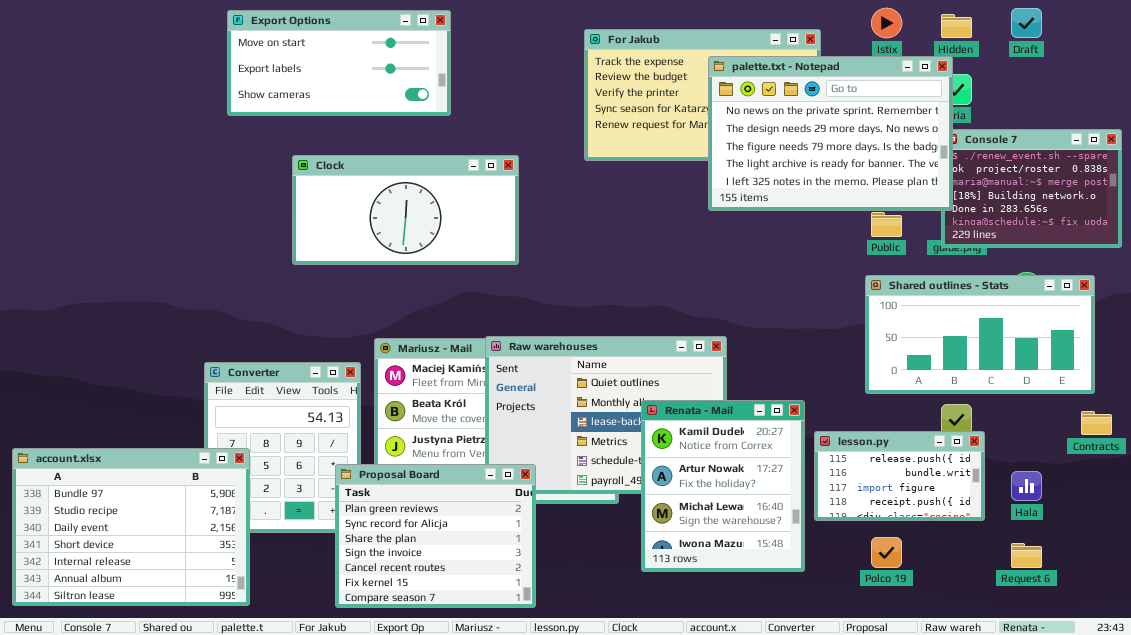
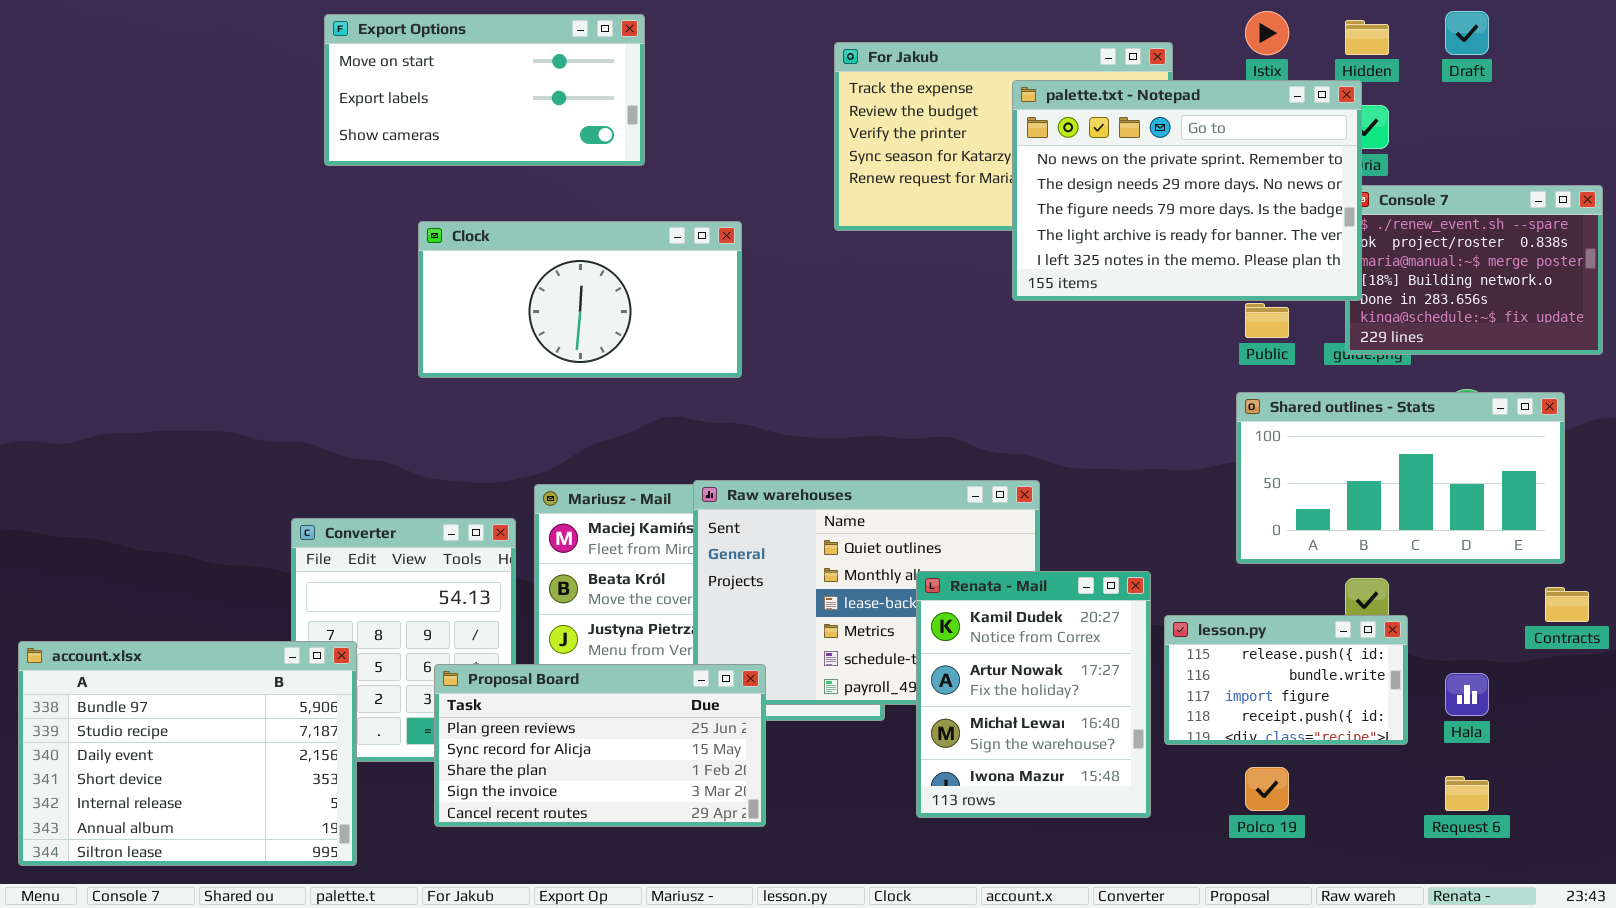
Proposal Board: [335,464,536,608] -> [434,664,766,827], resized

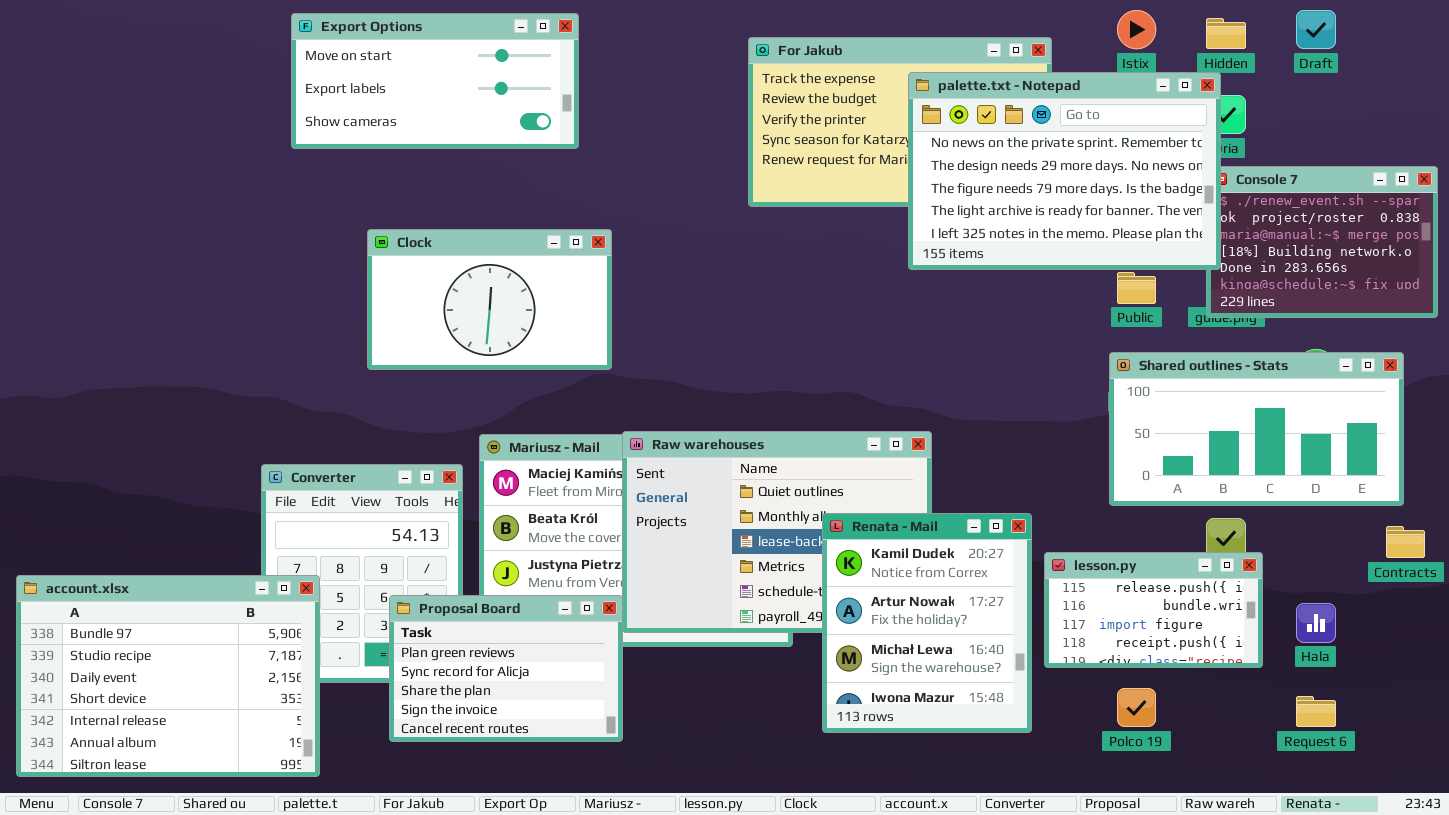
Clock: [418,221,742,378] -> [367,229,612,370], moved, resized
Proposal Board: [434,664,766,827] -> [389,595,623,742], resized

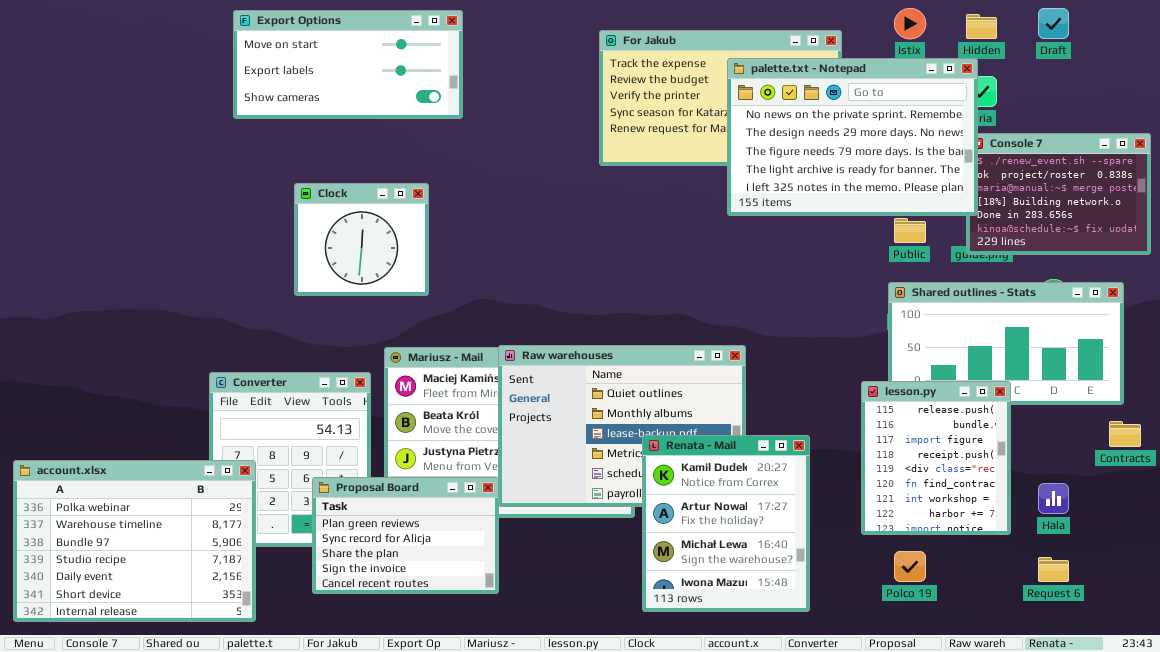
Clock: [367,229,612,370] -> [294,183,429,296], resized
Renata - Mail: [822,513,1032,733] -> [642,435,810,612], moved
lesson.py: [1044,552,1263,668] -> [861,381,1011,535], resized
account.xlsx: [16,575,320,777] -> [13,460,256,622], scrolled up 2 rows

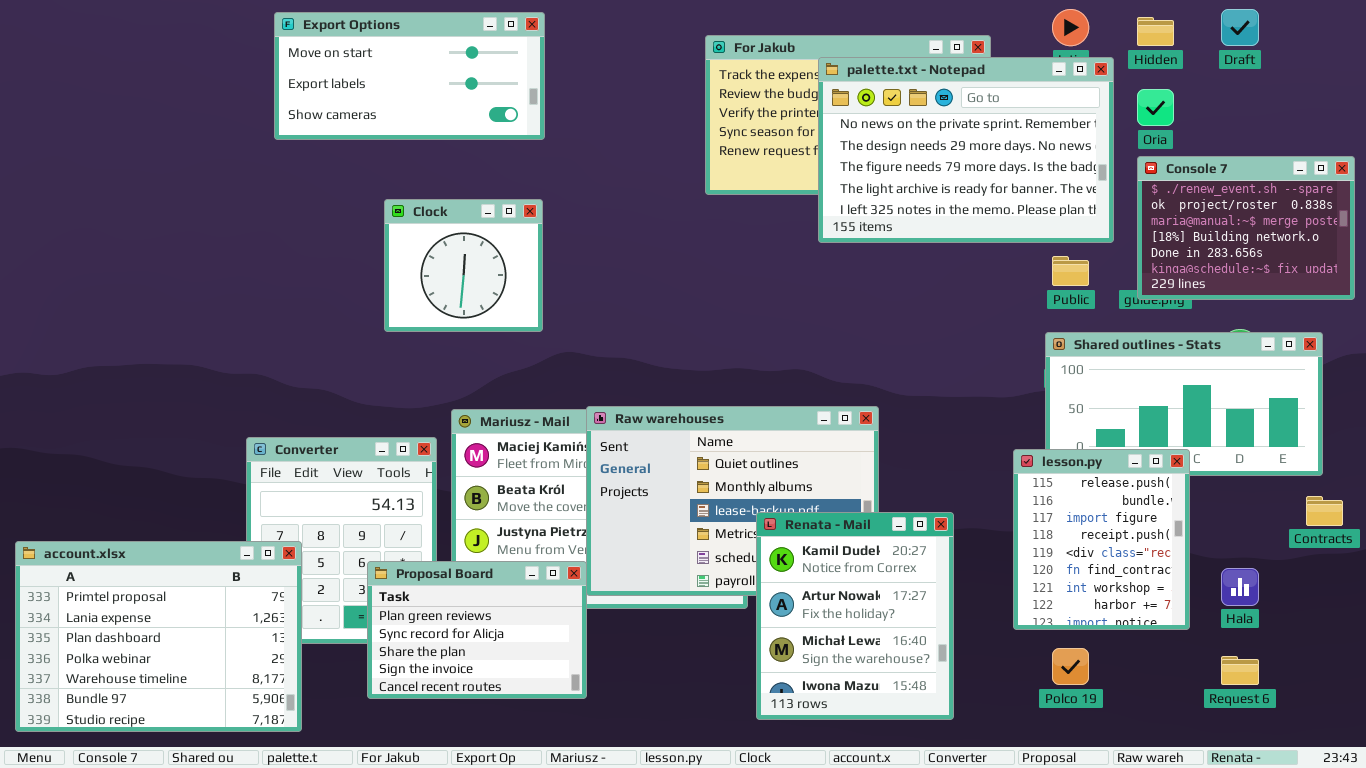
palette.txt - Notepad: [727,58,978,216] -> [818,57,1114,243], moved
Clock: [294,183,429,296] -> [384,199,543,332], moved
account.xlsx: [13,460,256,622] -> [15,541,302,732], scrolled up 3 rows

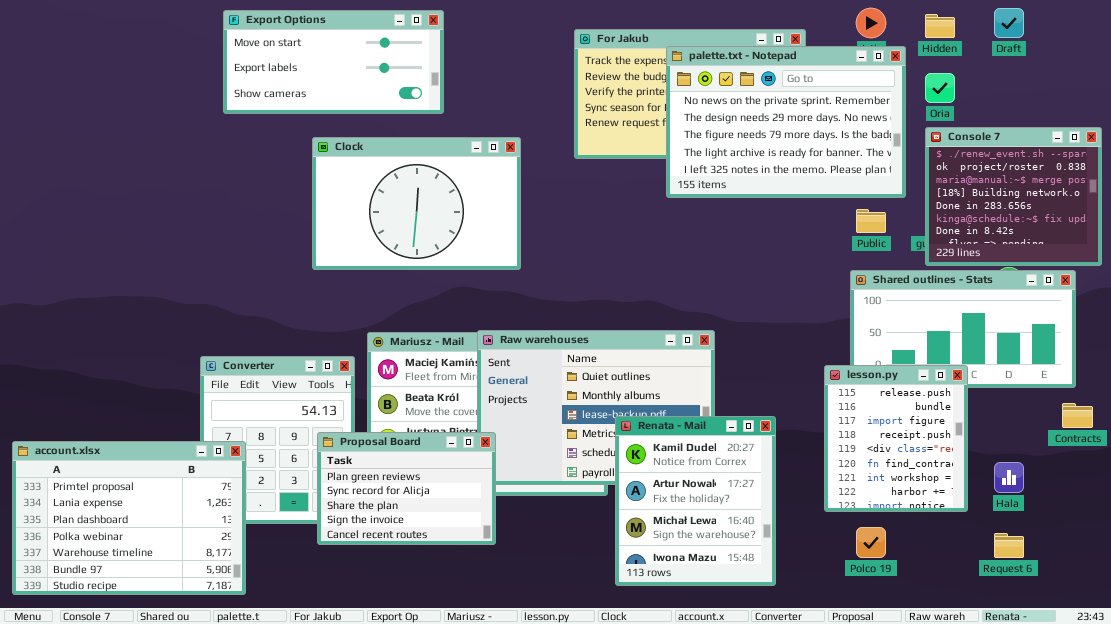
Console 7: [1137,156,1355,300] -> [925,127,1102,266], resized
Clock: [384,199,543,332] -> [312,137,521,270], resized
Proposal Board: [367,561,587,699] -> [317,432,496,545], moved

